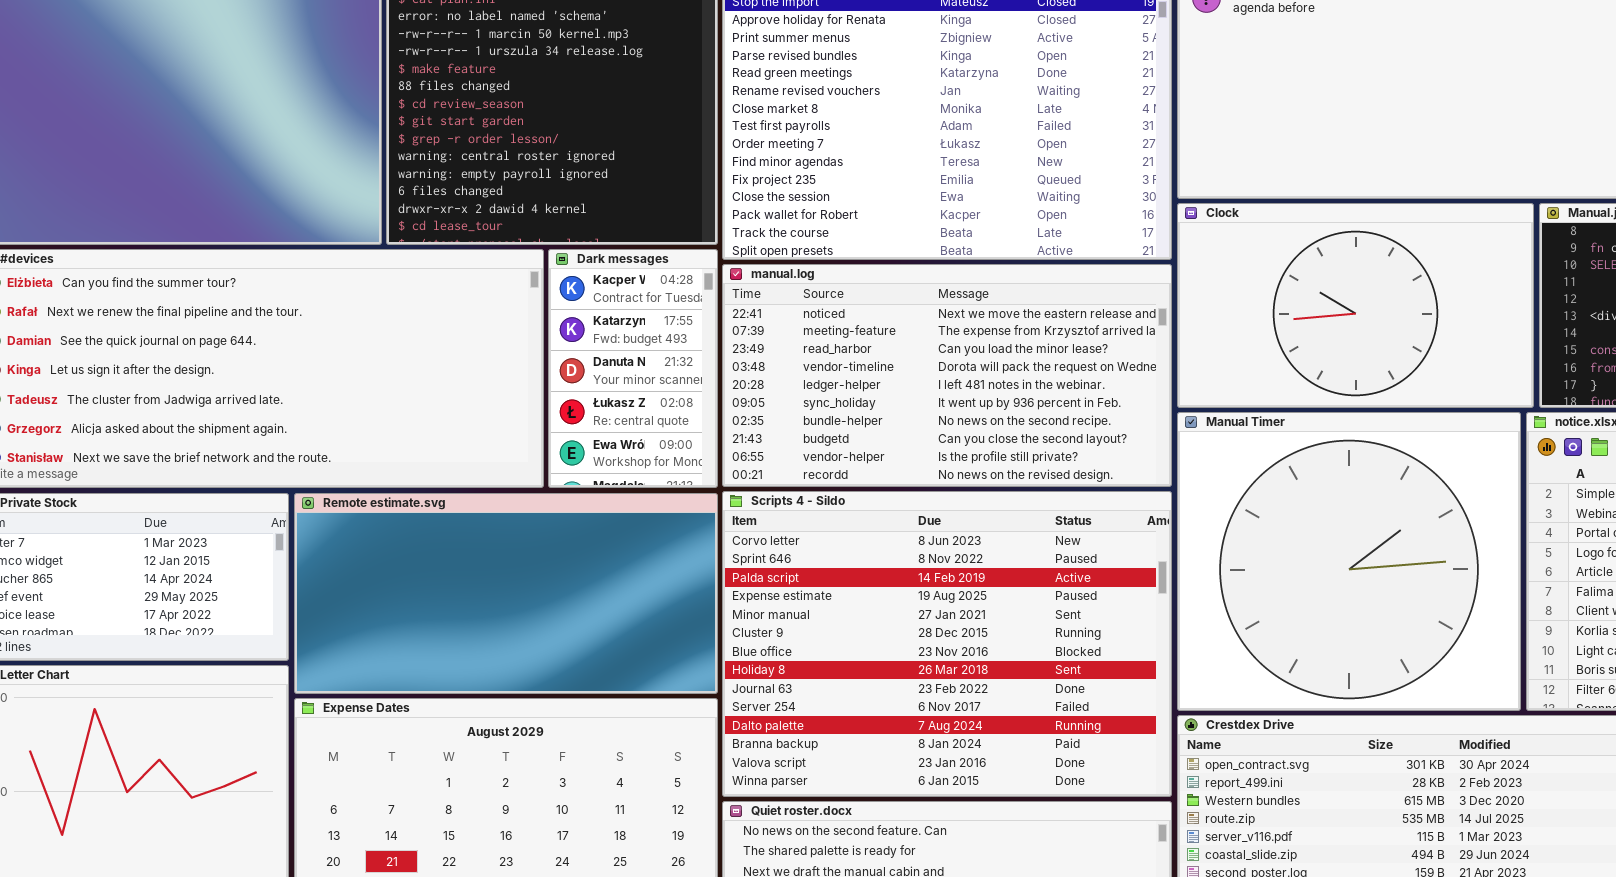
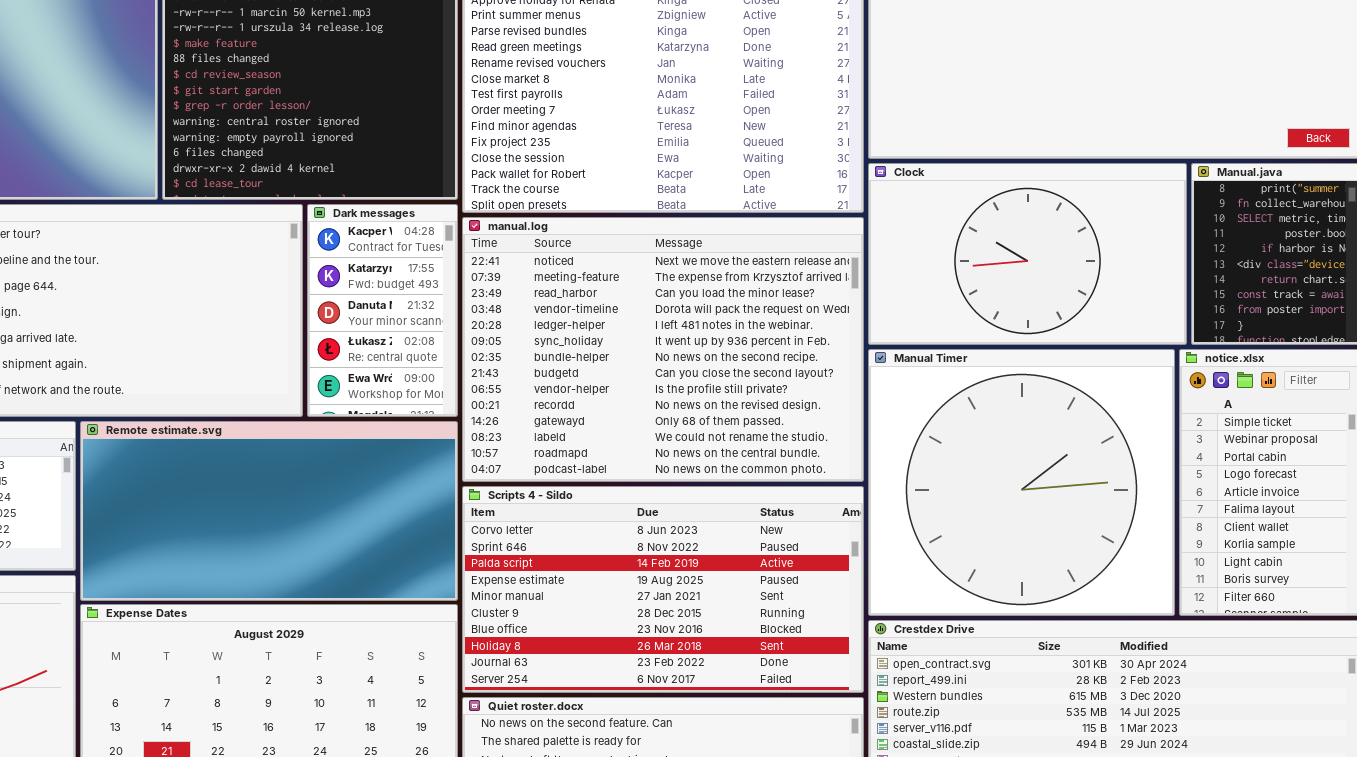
manual.log: [722,264,1172,487] -> [462,217,864,482], resized
Scripts 4 - Sildo: [722,491,1172,797] -> [462,486,864,693], resized

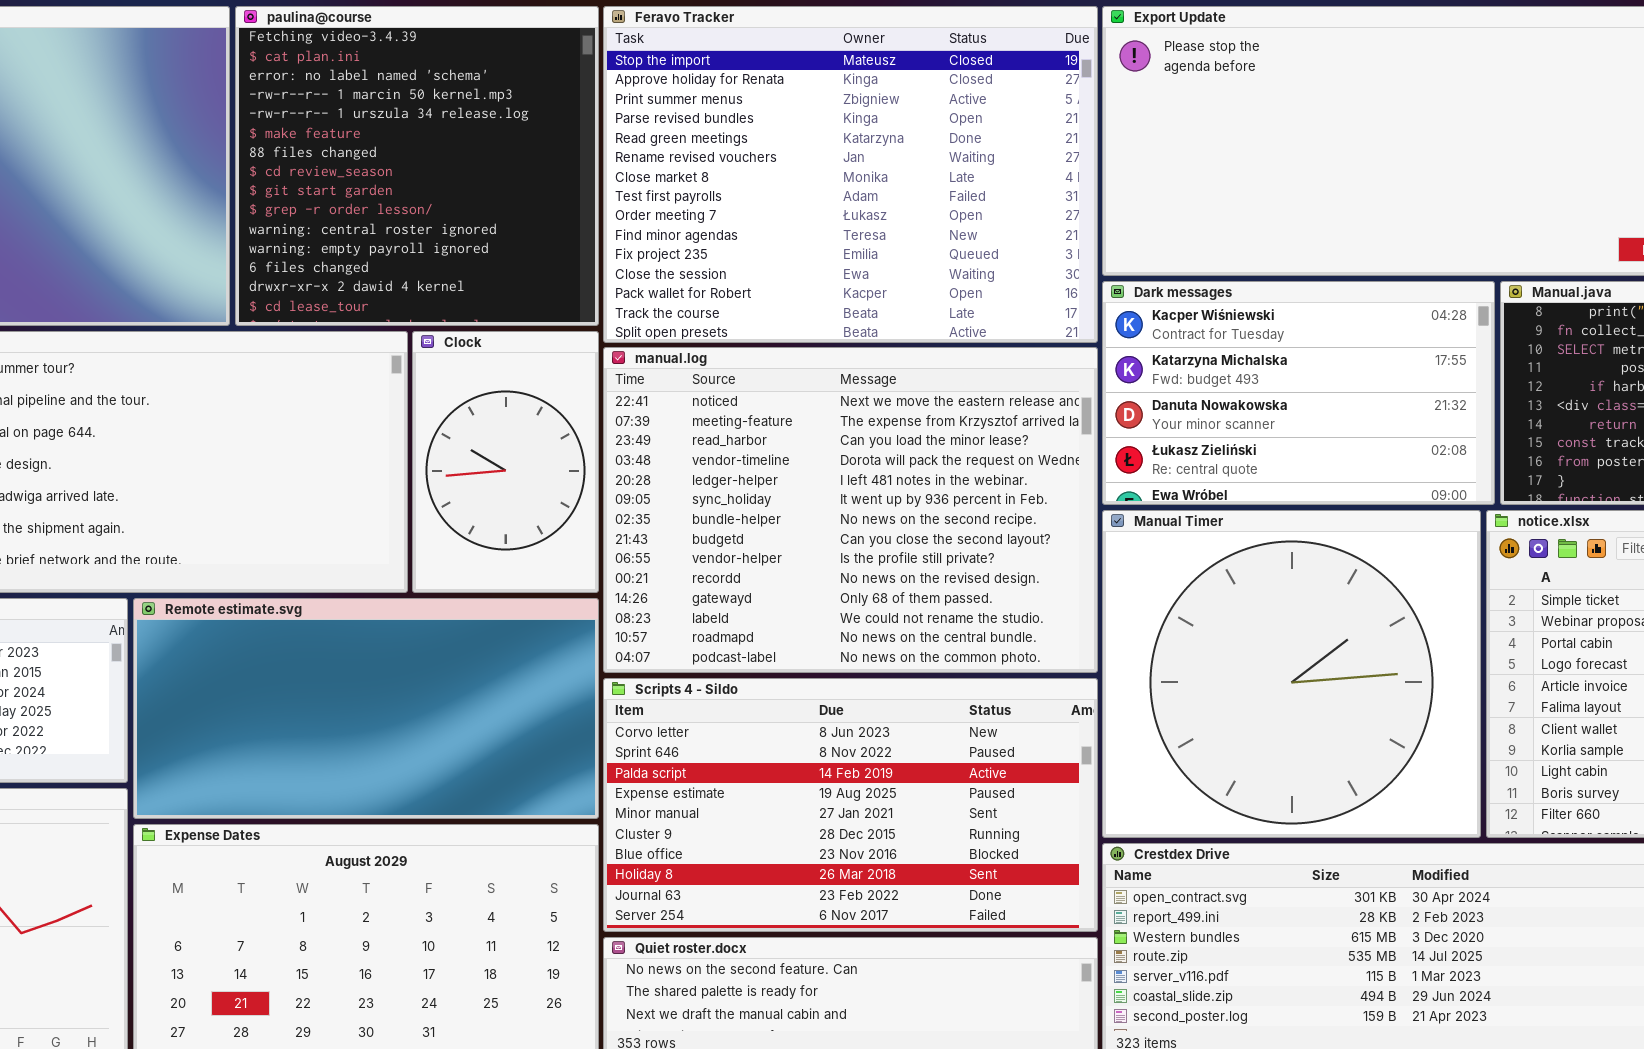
Clock: [868,163,1187,345] -> [412,331,599,593], moved, resized
Dark messages: [307,204,458,417] -> [1102,281,1495,505], moved, resized

